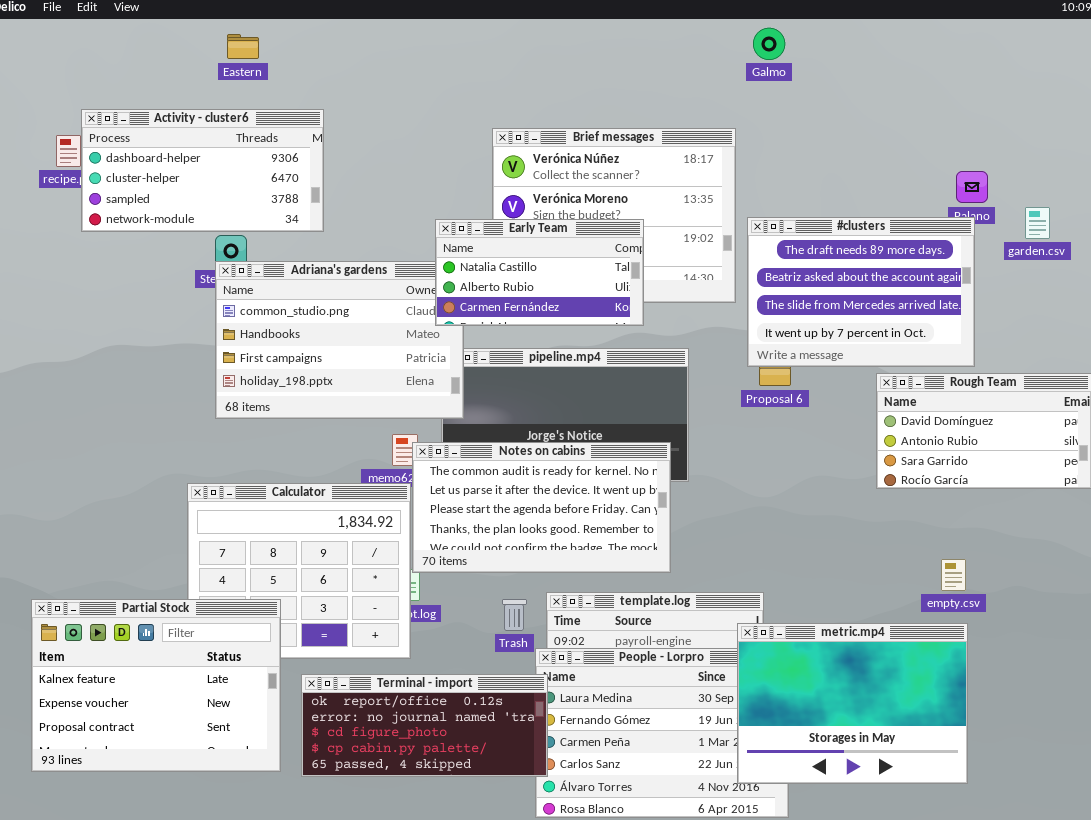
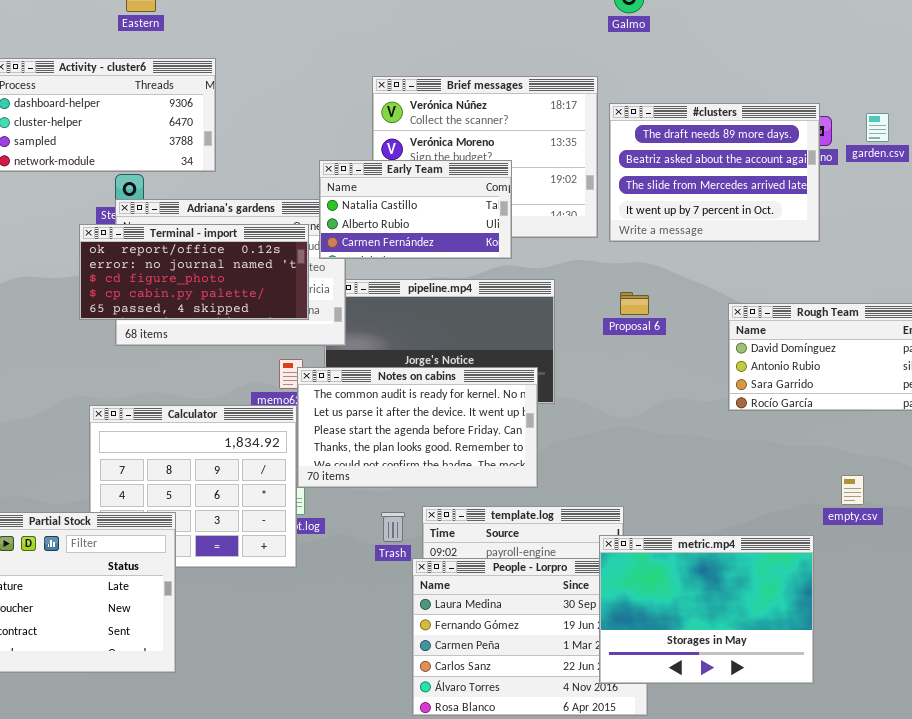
garden.csv: [1025,207,1050,239] -> [866,113,889,142], moved
#clusters: [747,217,975,367] -> [609,103,820,242], moved
empty.csv: [941,559,966,591] -> [841,475,864,505], moved
Terminal - import: [301,674,548,777] -> [79,224,309,320], moved

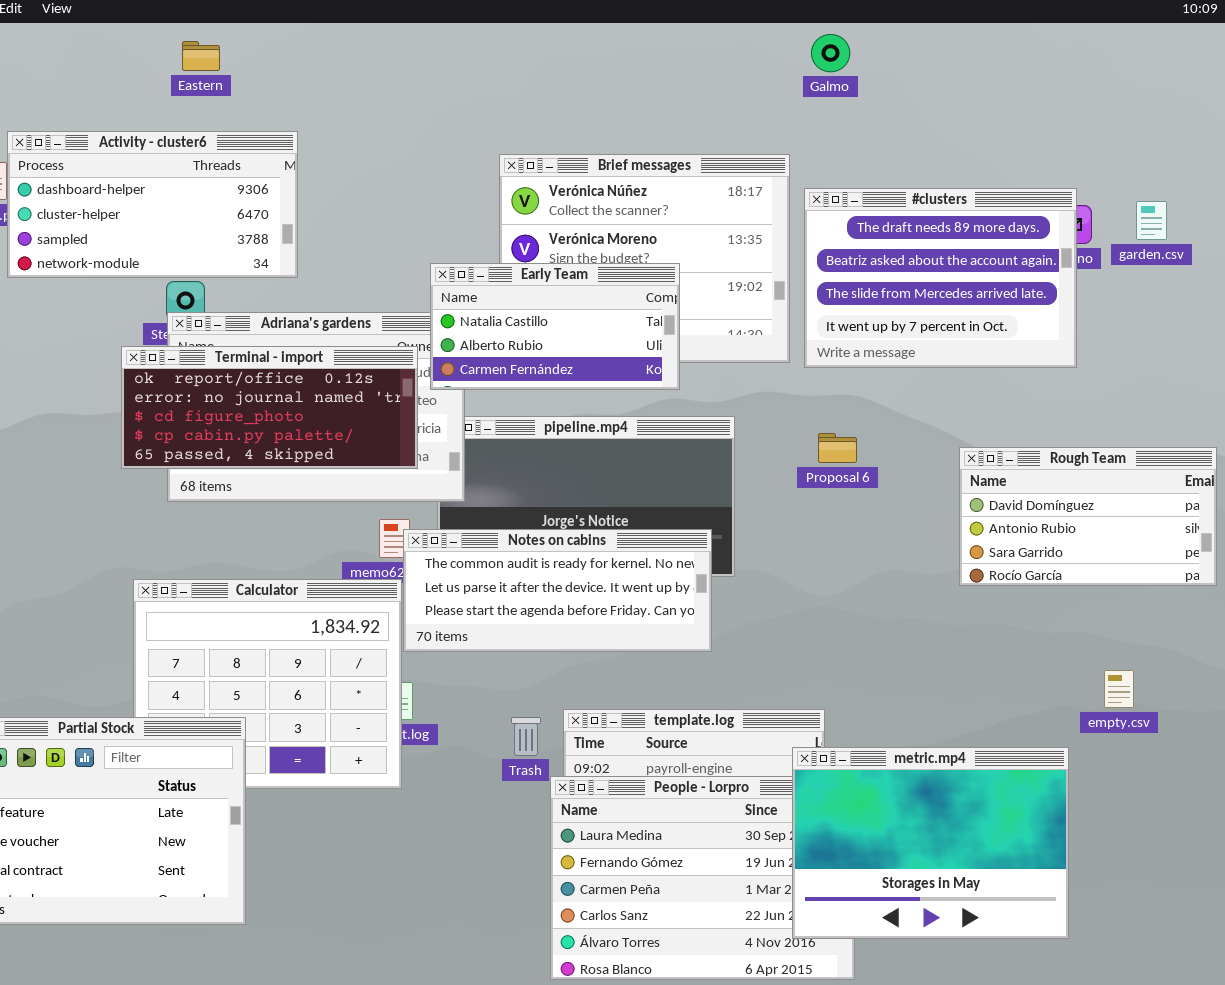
Notes on cabins: [297,367,538,488] -> [403,529,712,652], resized

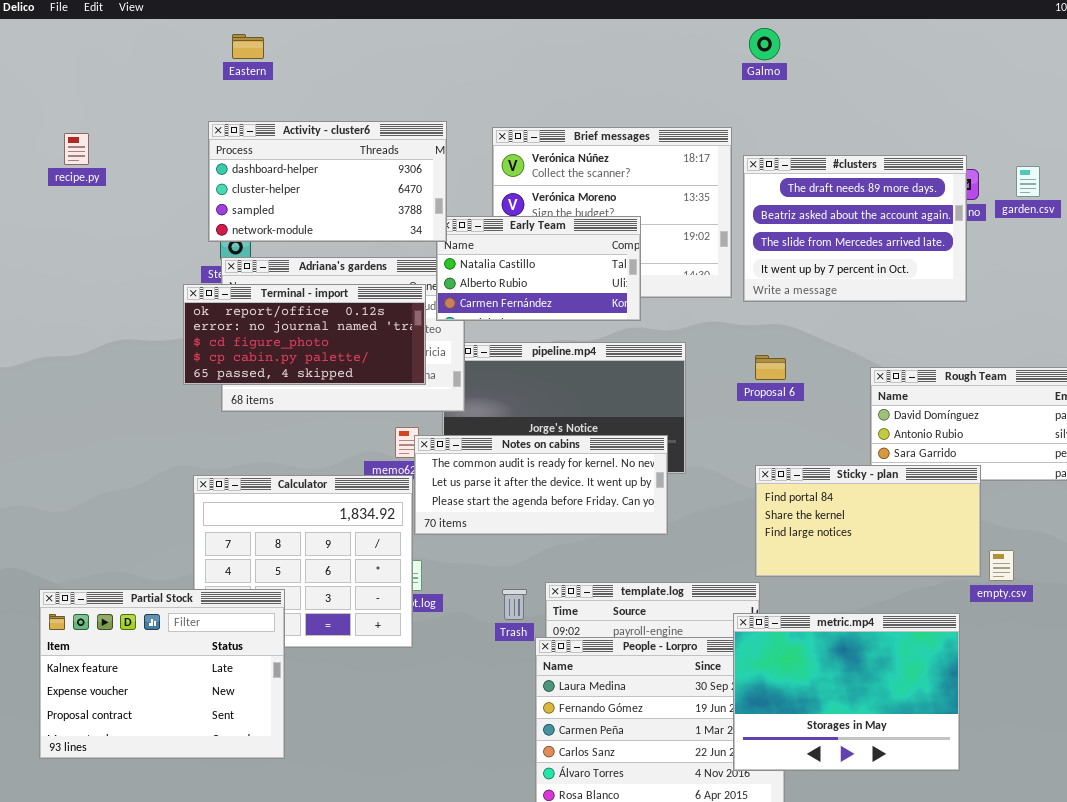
Activity - cluster6: [7,131,298,278] -> [208,121,447,242], moved
Sticky - plan: none -> [755,465,981,577], opened

